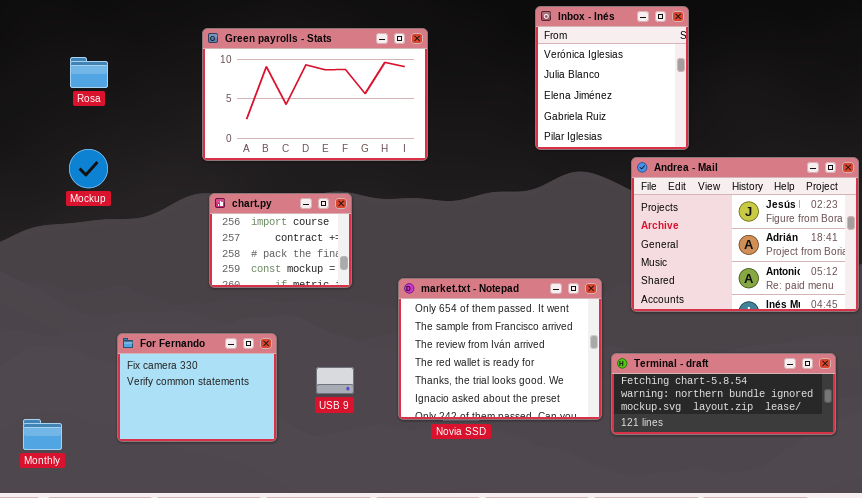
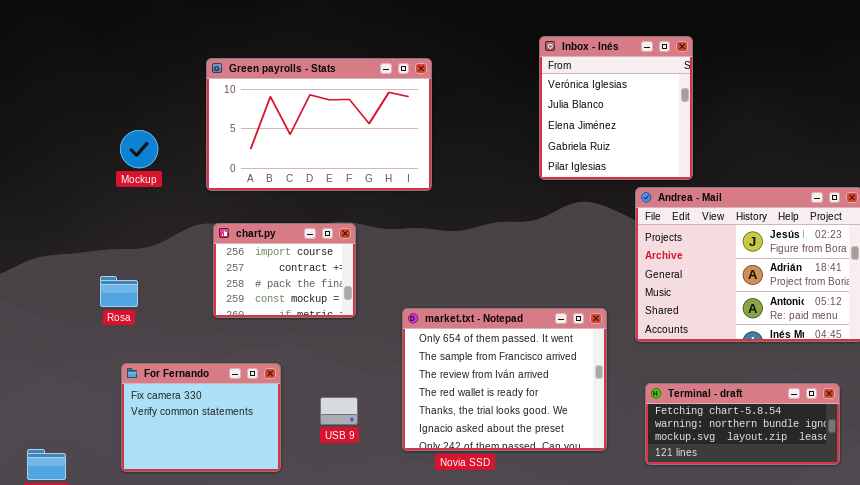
Rosa: [70,57,108,88] -> [100,276,138,307], moved
Mockup: [69,149,108,188] -> [120,130,158,168], moved
Terminal - draft: [611,353,836,435] -> [645,383,840,465], resized

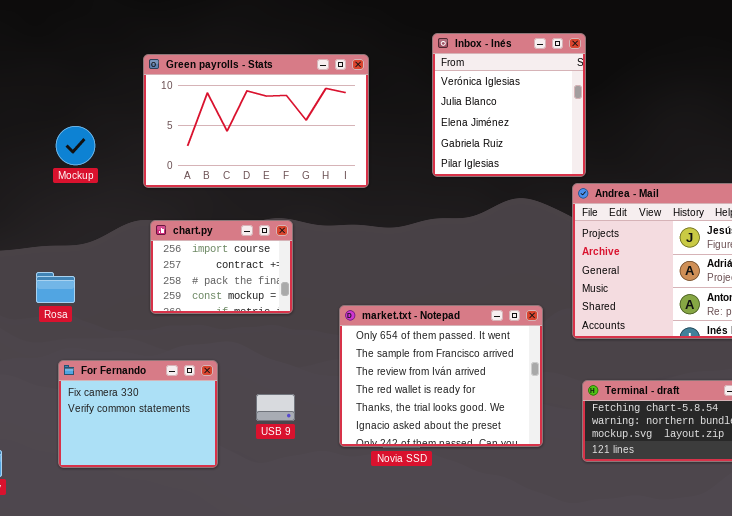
Inbox - Inés: [539,36,693,180] -> [432,33,586,177], moved

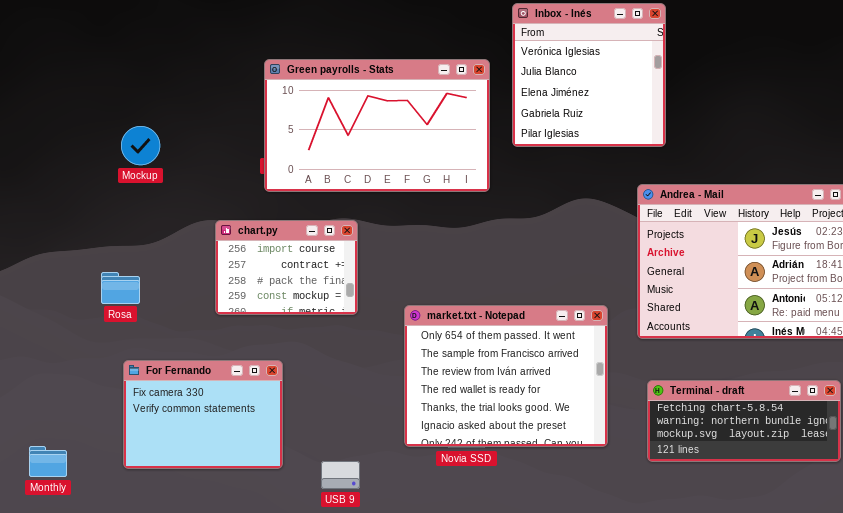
Inbox - Inés: [432,33,586,177] -> [512,3,666,147], moved
Green payrolls - Stats: [143,54,369,188] -> [264,59,490,192], moved
USB 9: [256,394,295,421] -> [321,461,360,489], moved

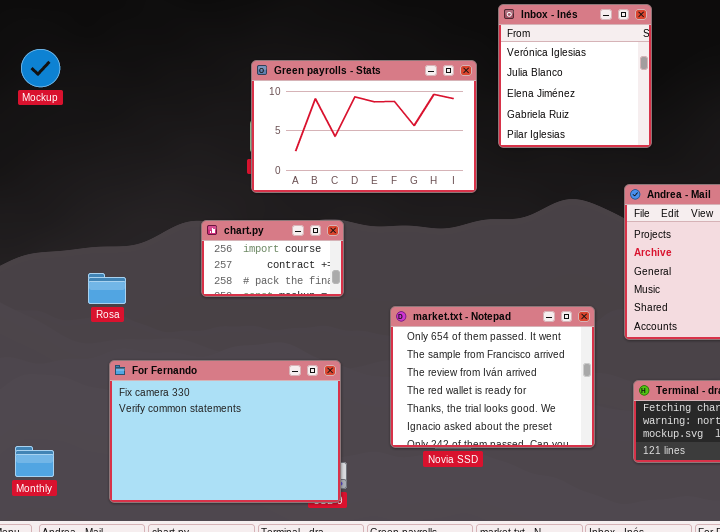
Mockup: [121,126,160,165] -> [21,49,60,87], moved
chart.py: [215,220,358,315] -> [201,220,344,297], resized
For Fernando: [123,360,283,469] -> [109,360,341,503], resized

